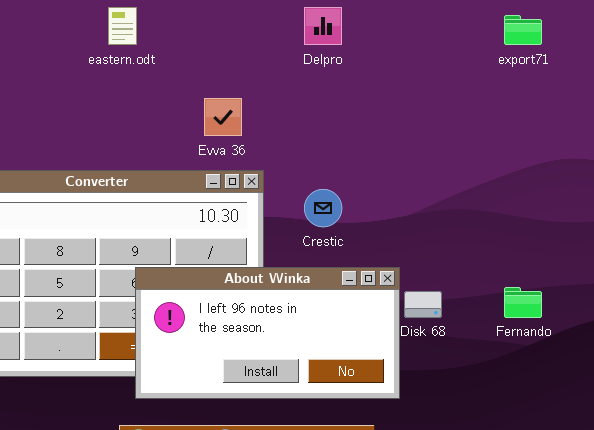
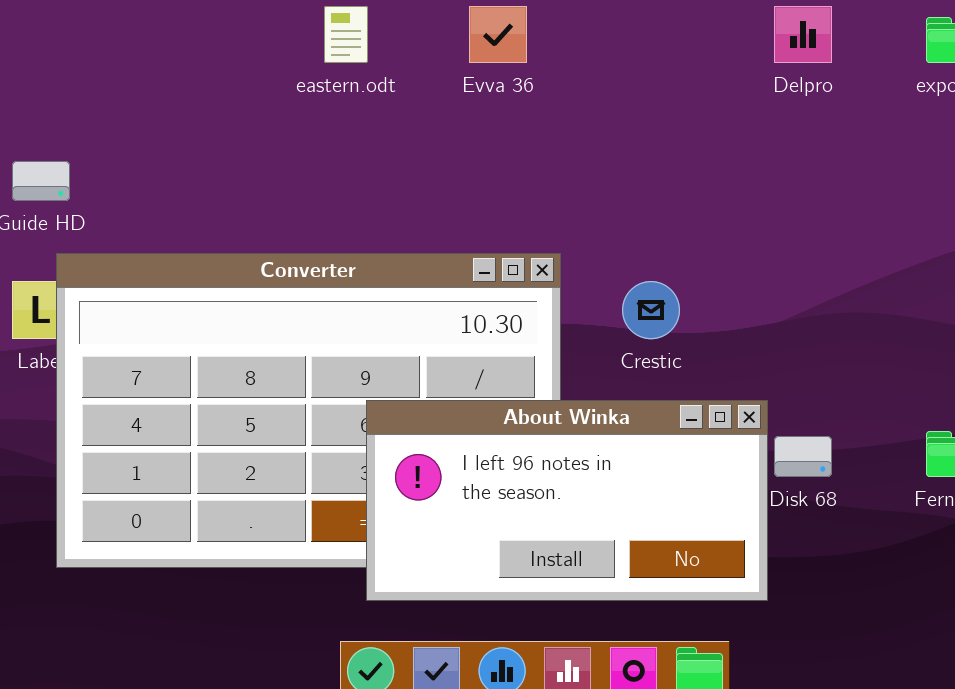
Delpro: [304,7,342,45] -> [774,6,832,63], moved
Evva 36: [204,98,242,136] -> [469,6,527,63], moved

